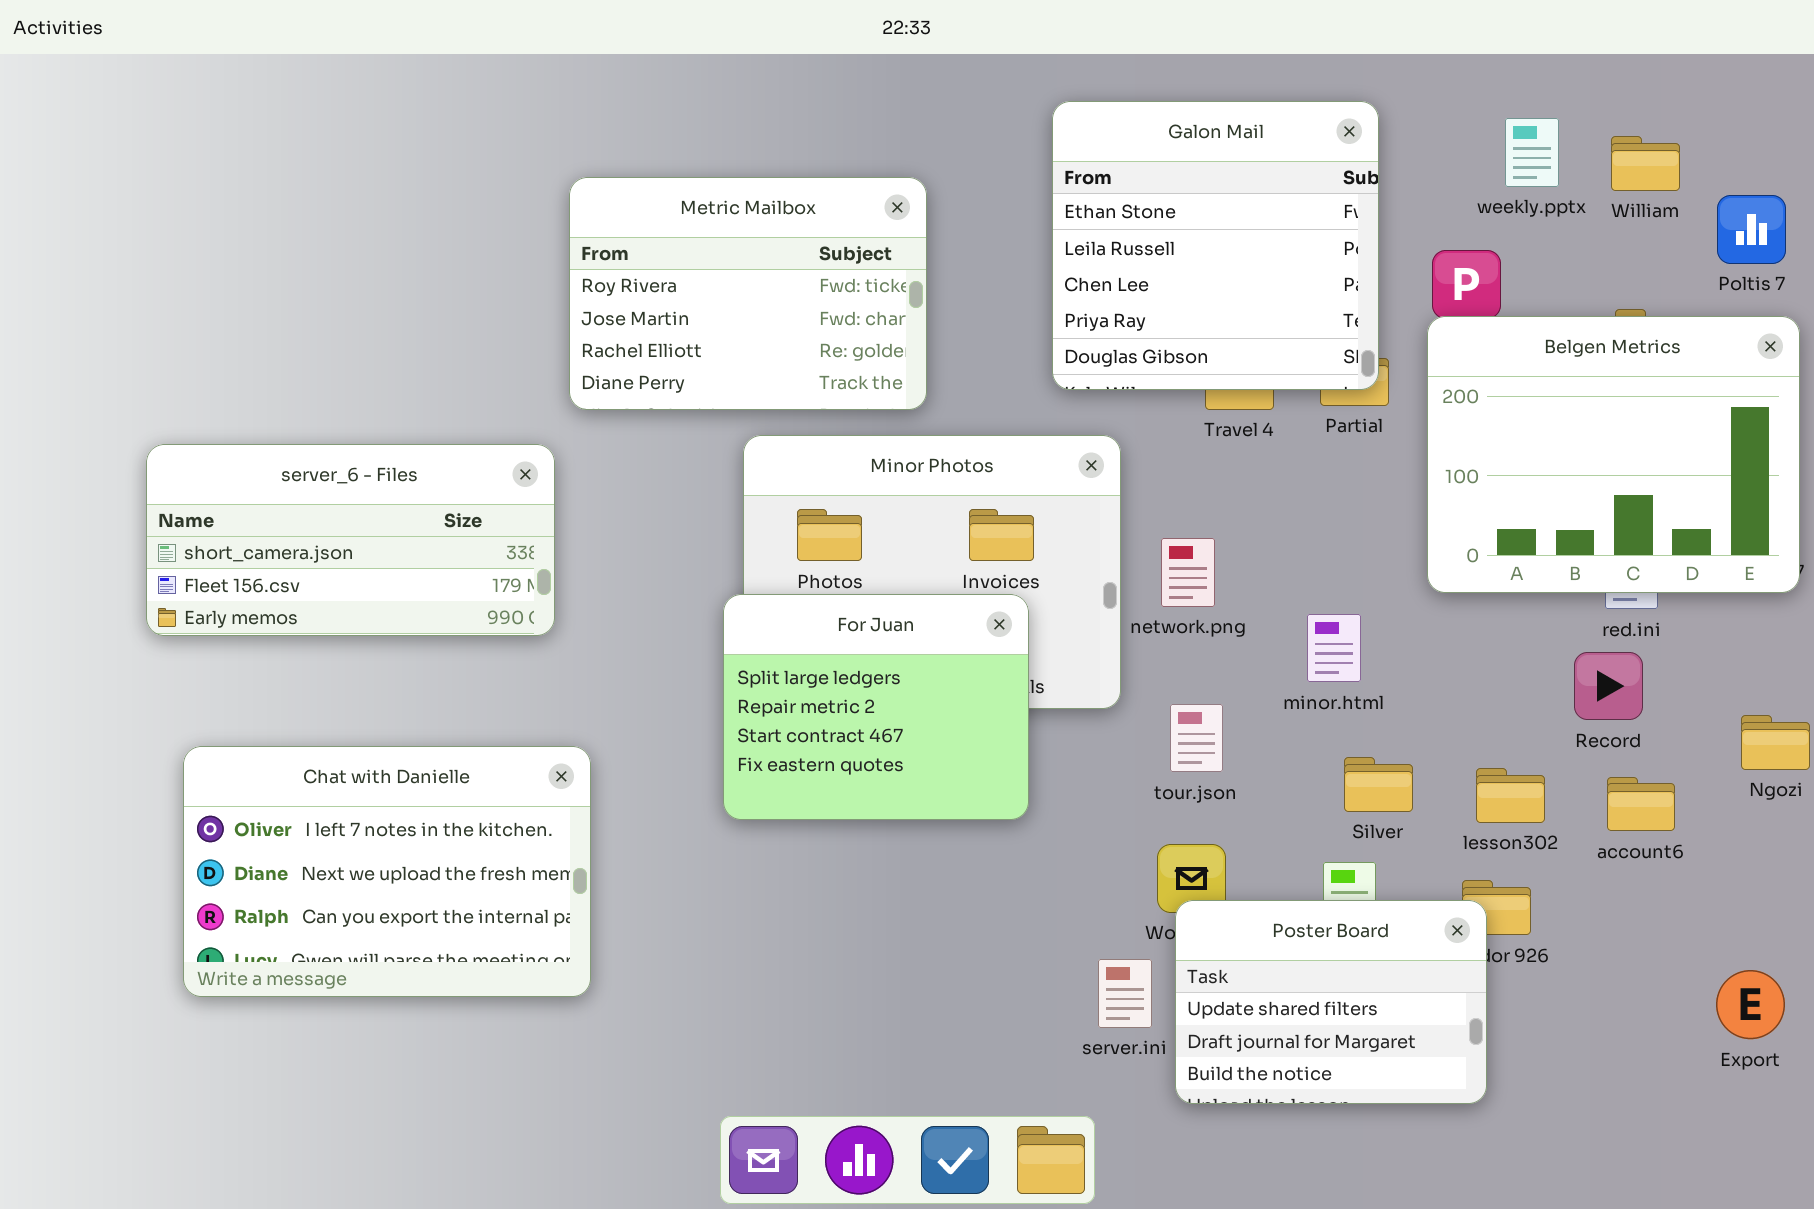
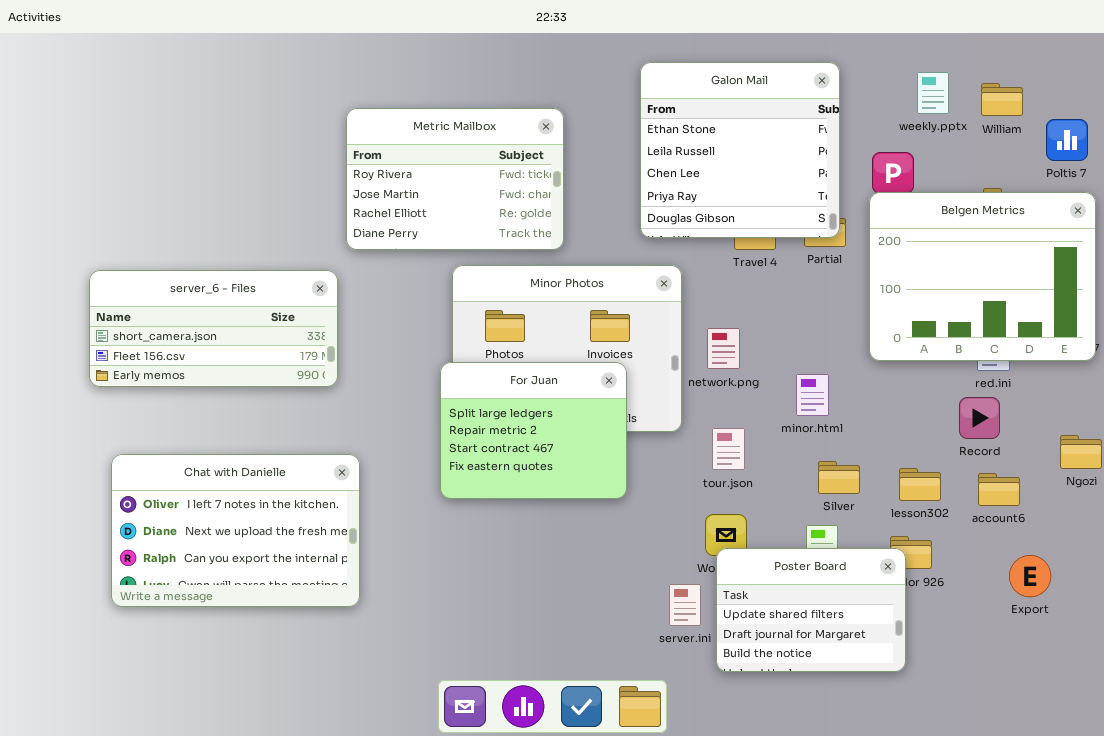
Export: [1716,970,1785,1039] -> [1009,555,1051,597], moved

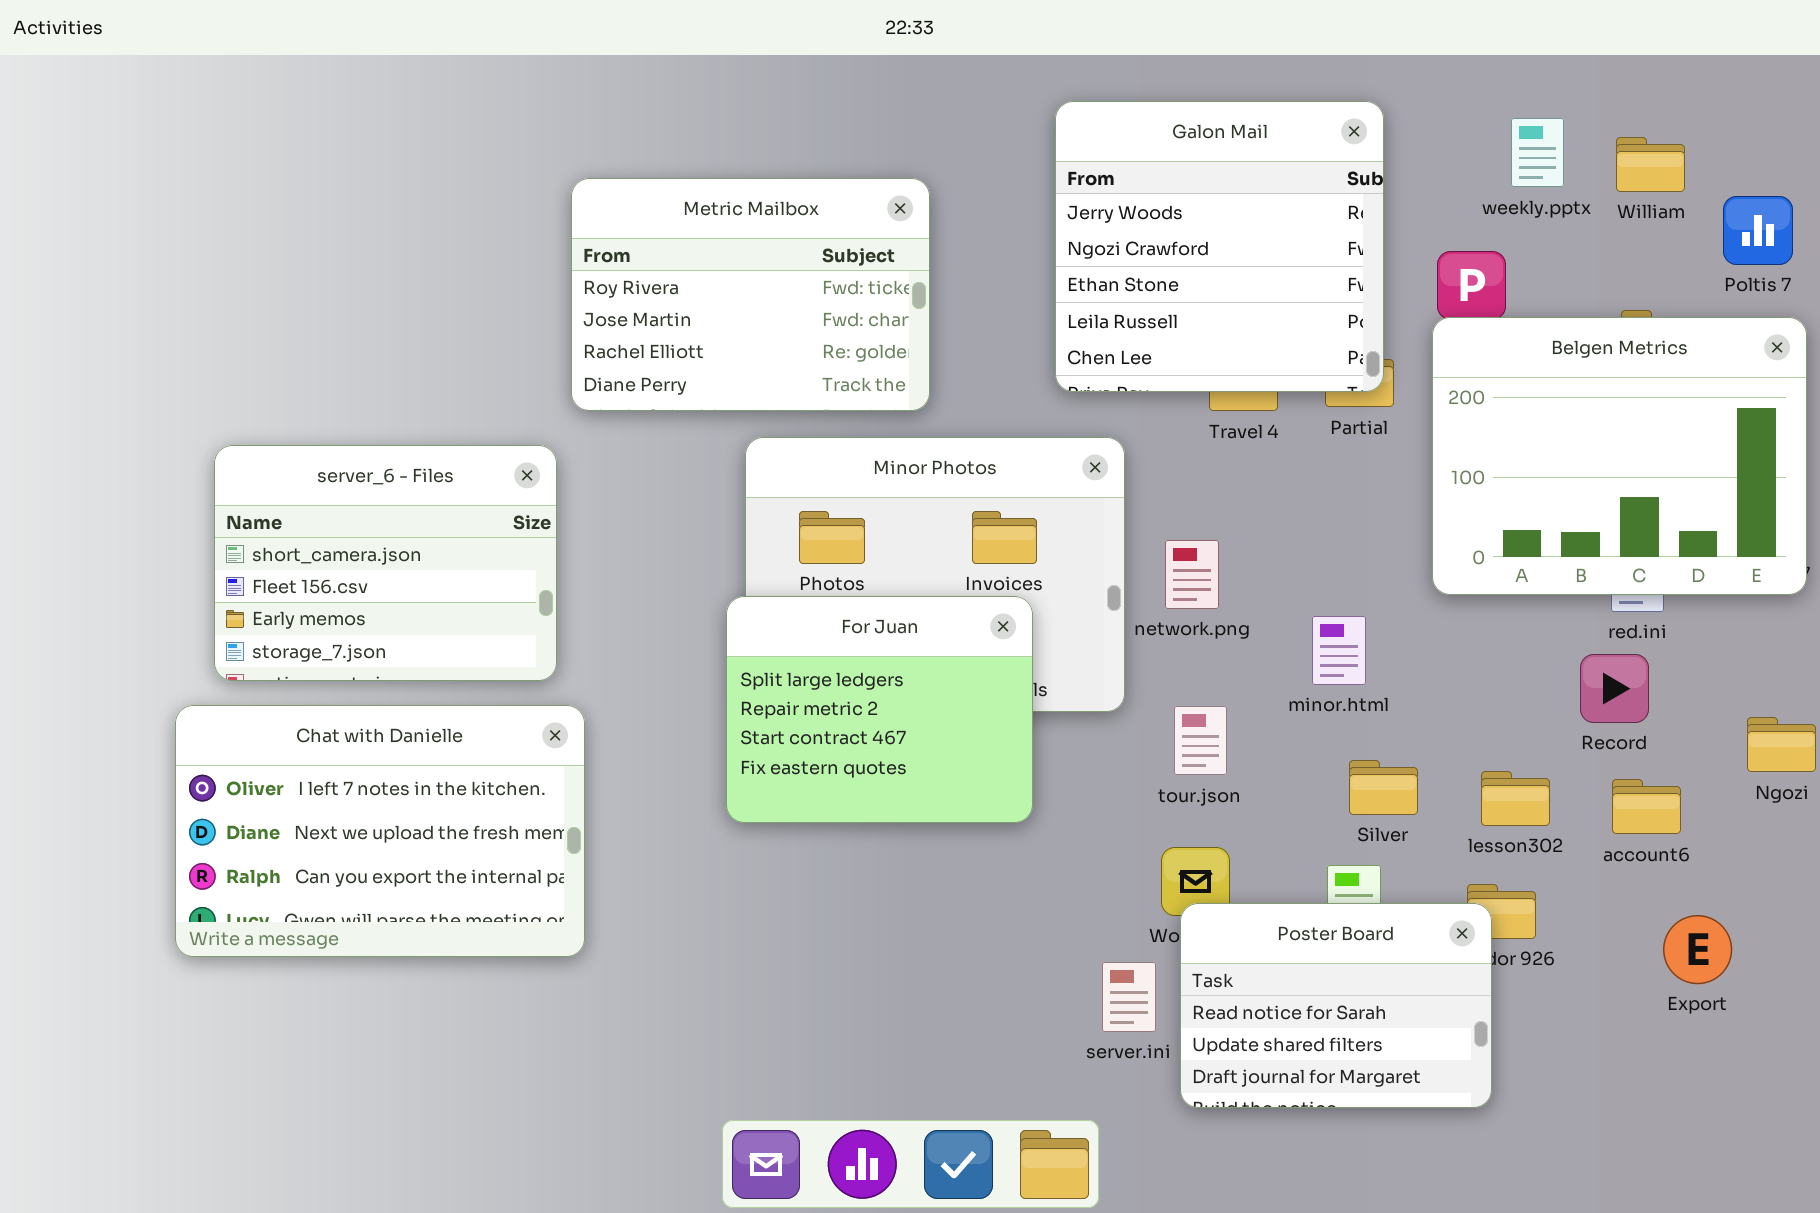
Galon Mail: [640,62,840,238] -> [1055,101,1384,392], scrolled up 2 rows
server_6 - Files: [89,270,338,387] -> [214,445,557,681], resized
Chat with Danielle: [111,454,360,607] -> [175,705,585,957], moved
Poster Board: [716,548,906,672] -> [1180,903,1492,1108], scrolled up 1 row

